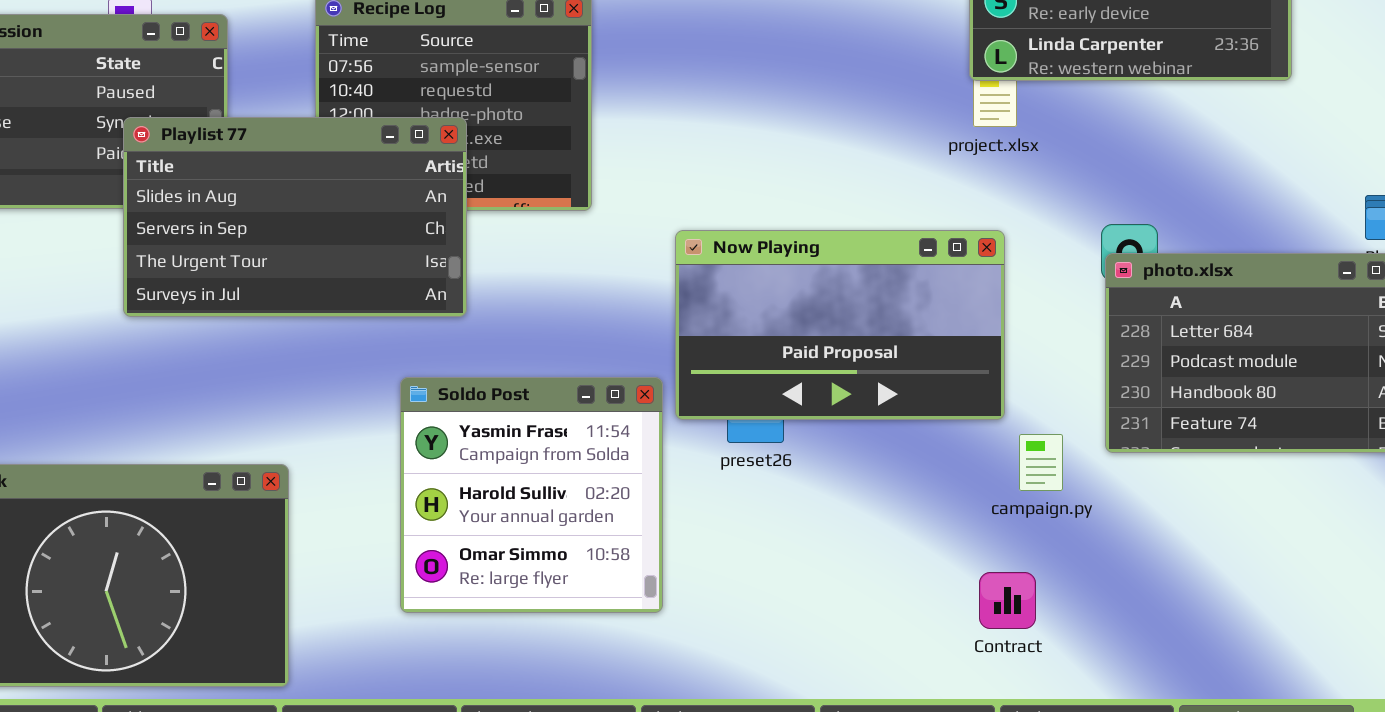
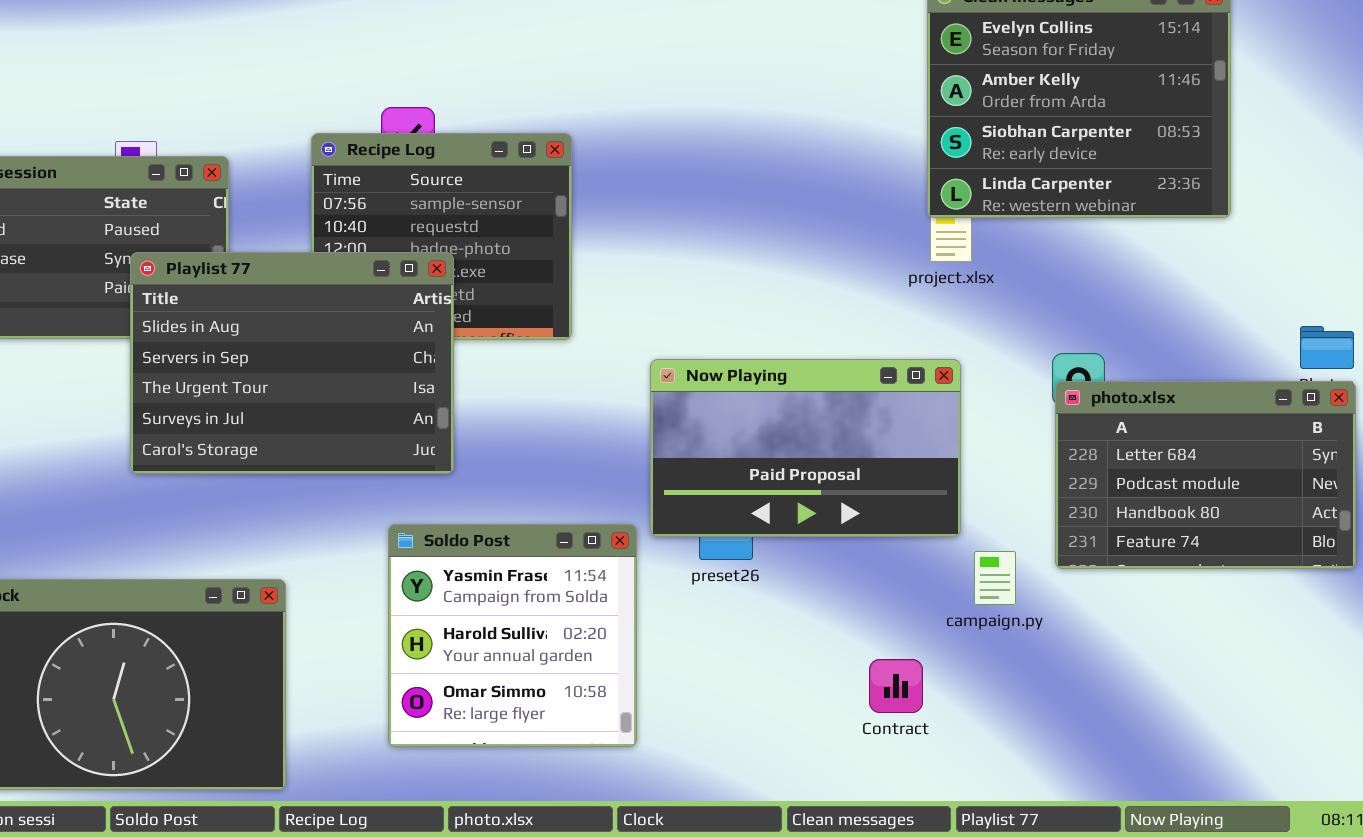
Playlist 77: [123,117,467,317] -> [130,252,454,474], resized
Soldo Post: [400,377,663,613] -> [388,524,637,747], moved
Contract: [979,572,1036,629] -> [869,659,923,713], moved

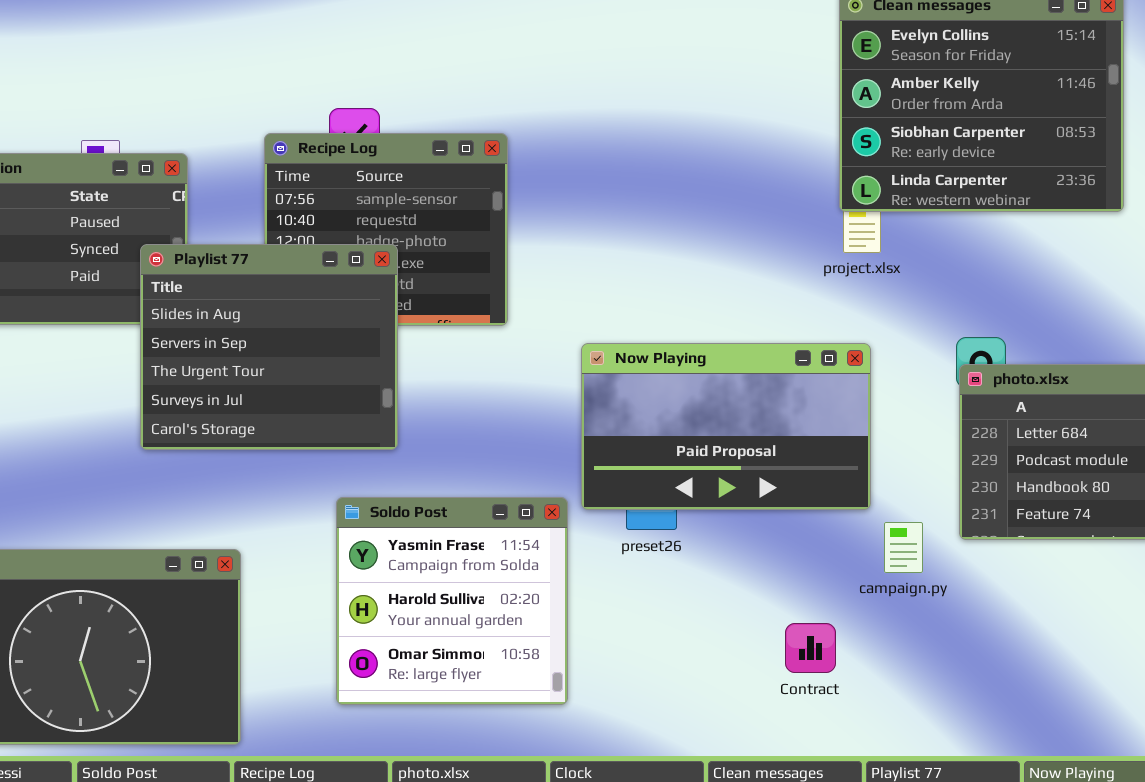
Playlist 77: [130,252,454,474] -> [140,244,398,450], resized

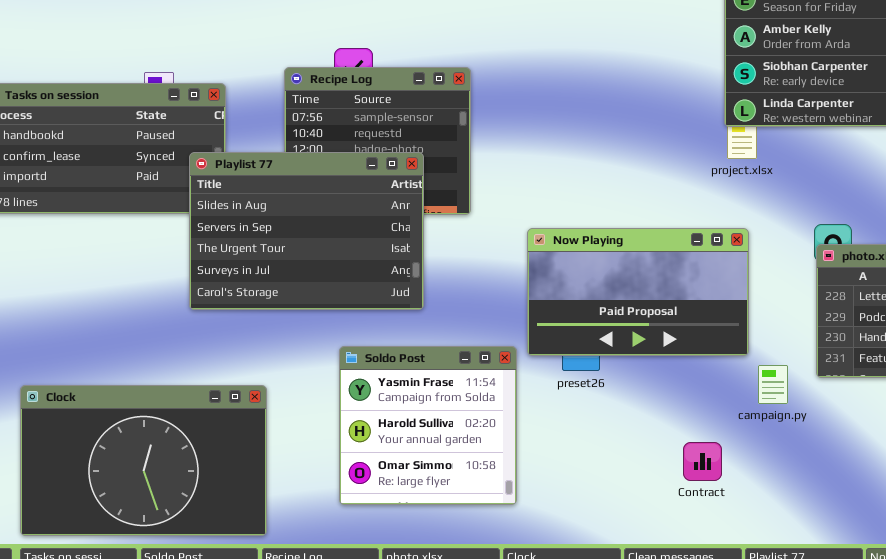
Playlist 77: [140,244,398,450] -> [189,152,424,310], resized

